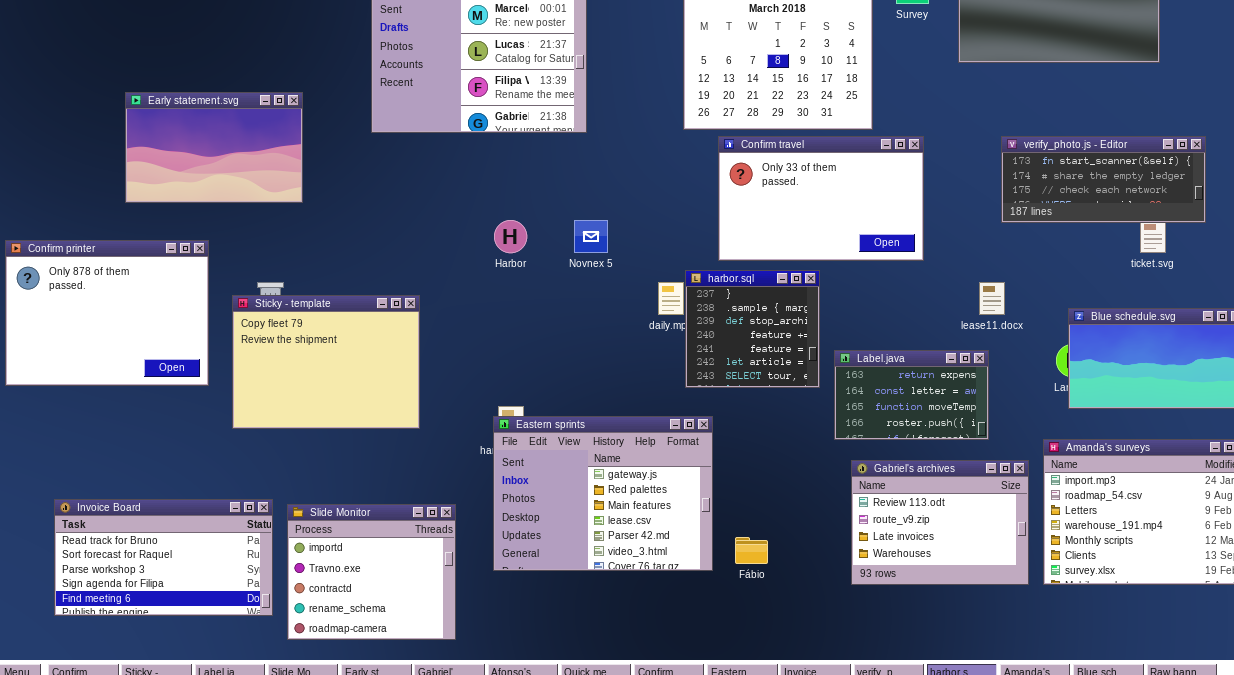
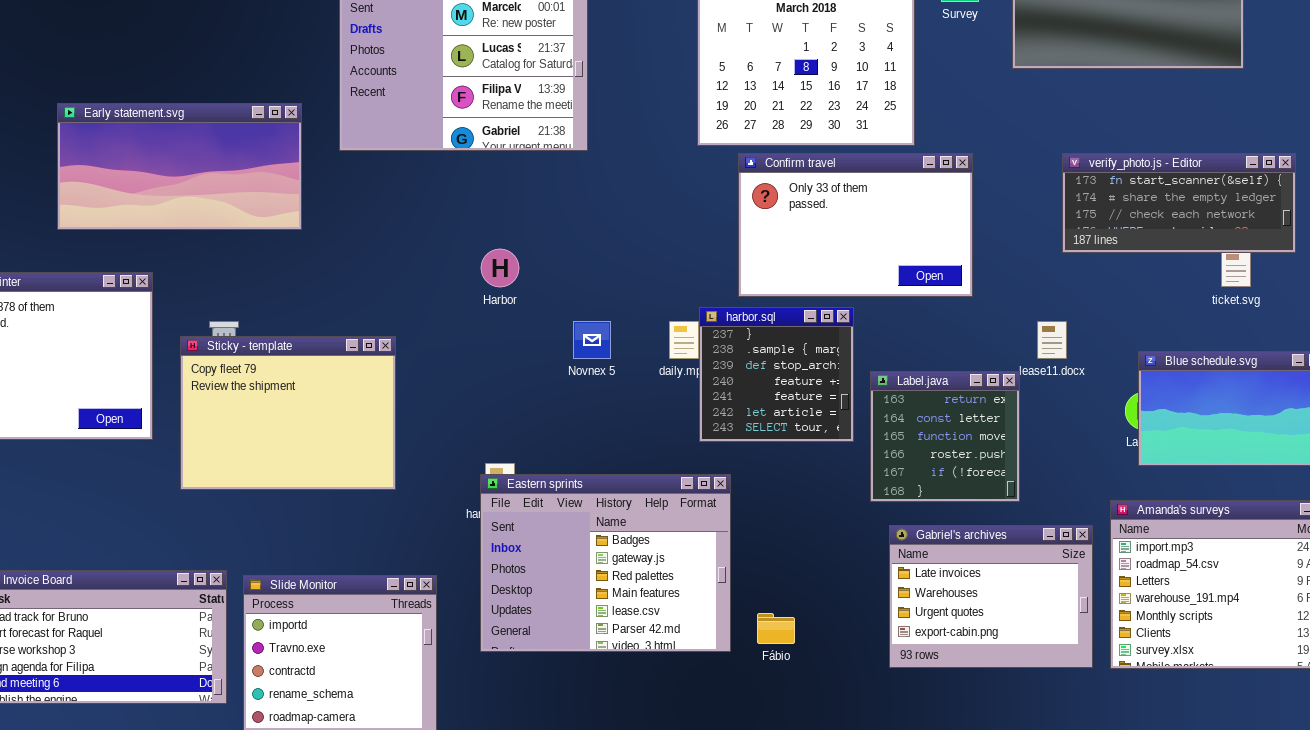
Early statement.svg: [125,92,303,203] -> [57,103,302,230], resized
Novnex 5: [574,220,608,253] -> [573,321,611,359], moved
Label.java: [834,350,989,440] -> [870,371,1020,502], resized
Eastern sprints: [493,416,713,571] -> [480,474,731,652], scrolled up 1 row
Gabriel's archives: [851,460,1029,585] -> [889,525,1093,668], scrolled down 2 rows

